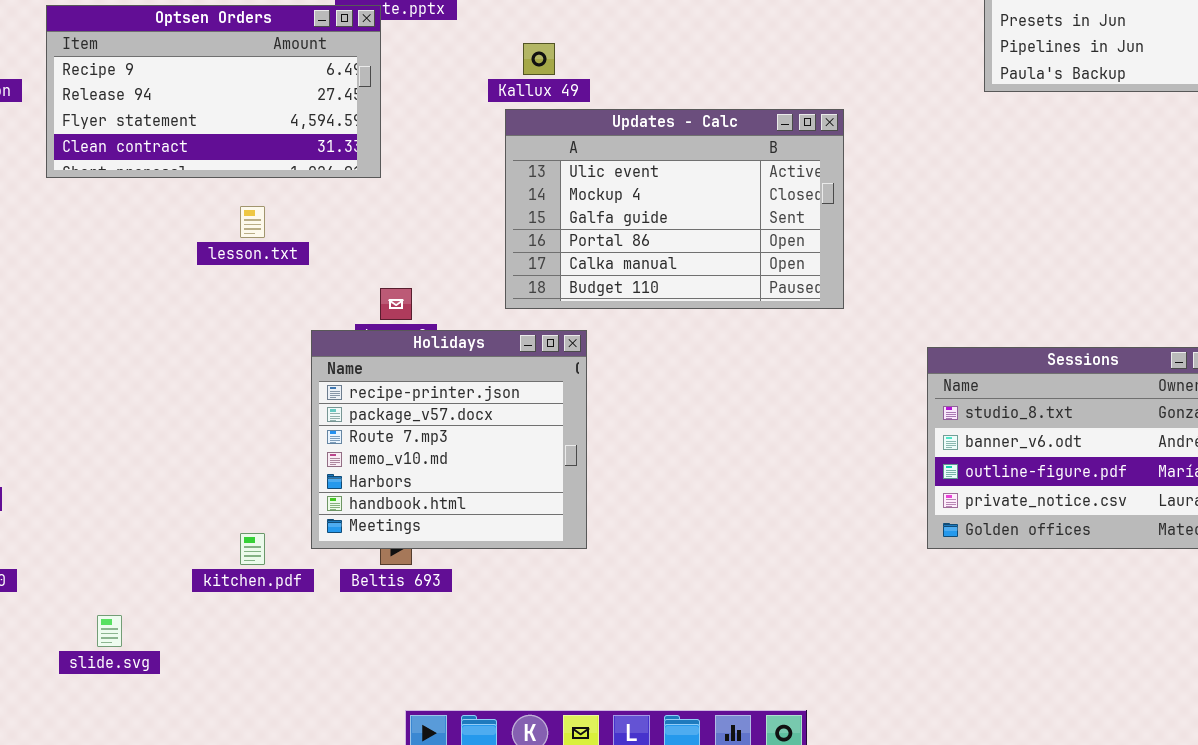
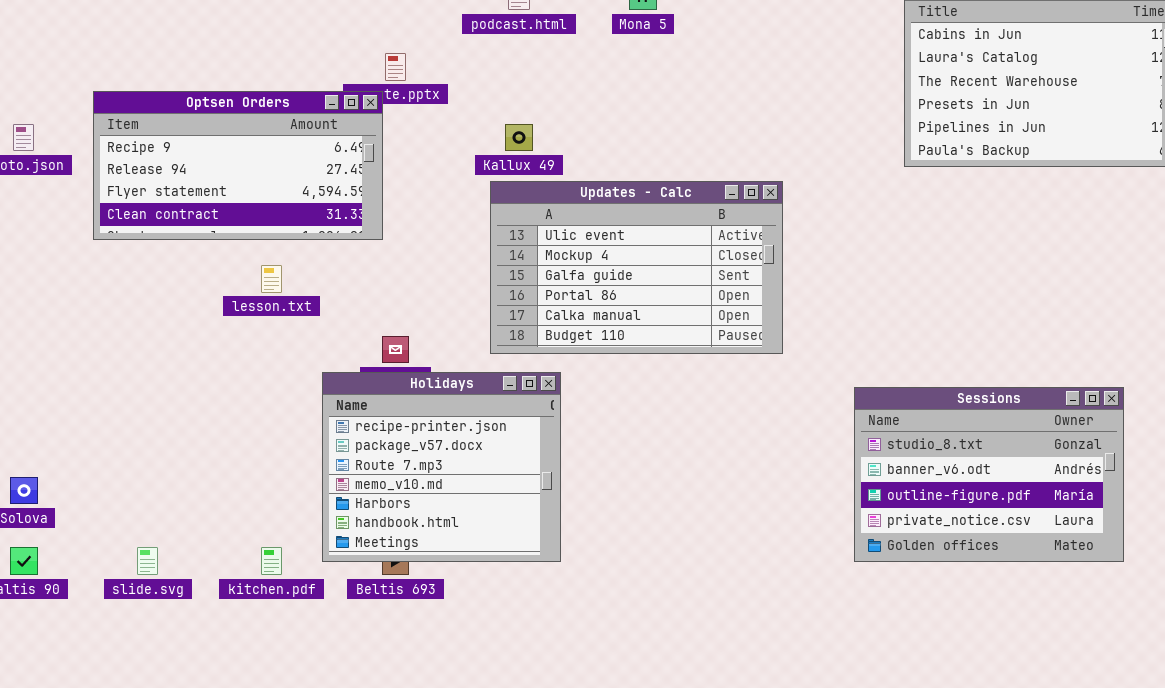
slide.svg: [97,615,122,647] -> [137,547,158,575], moved

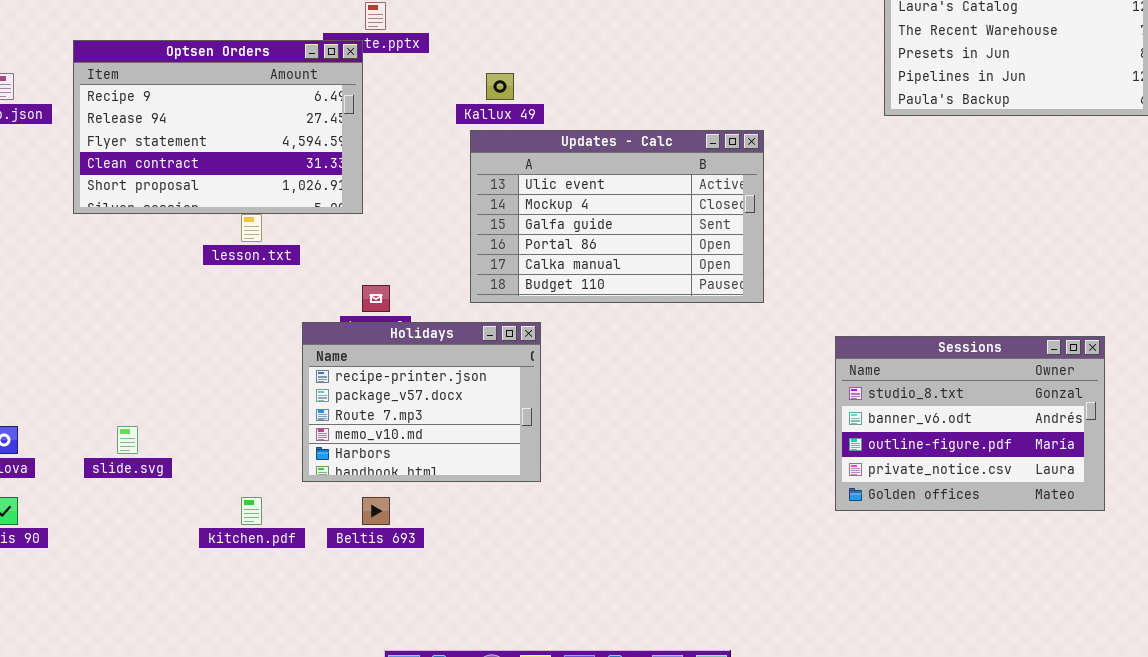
Optsen Orders: [93,91,383,240] -> [73,40,363,214], resized
Holidays: [322,372,561,562] -> [302,322,541,482], resized
slide.svg: [137,547,158,575] -> [117,426,138,454], moved

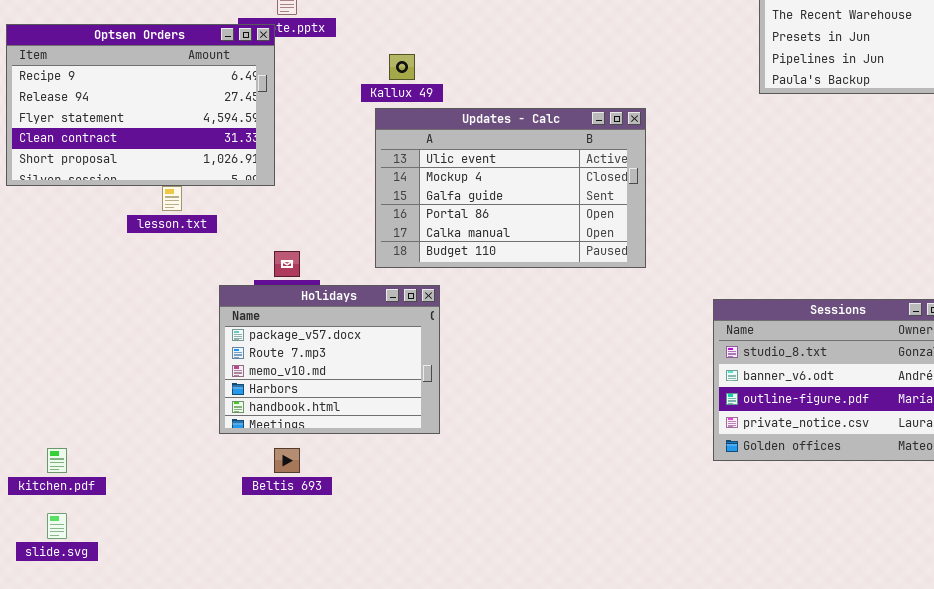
Holidays: [302,322,541,482] -> [219,285,440,434], scrolled down 1 row
slide.svg: [117,426,138,454] -> [47,513,67,539], moved
kitchen.pdf: [241,497,262,525] -> [47,448,67,473], moved

